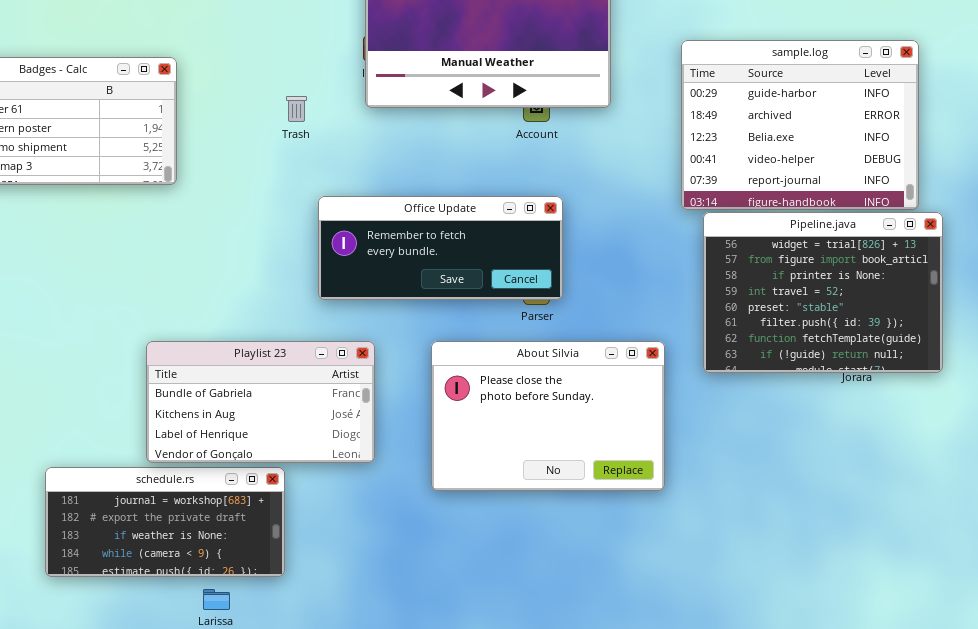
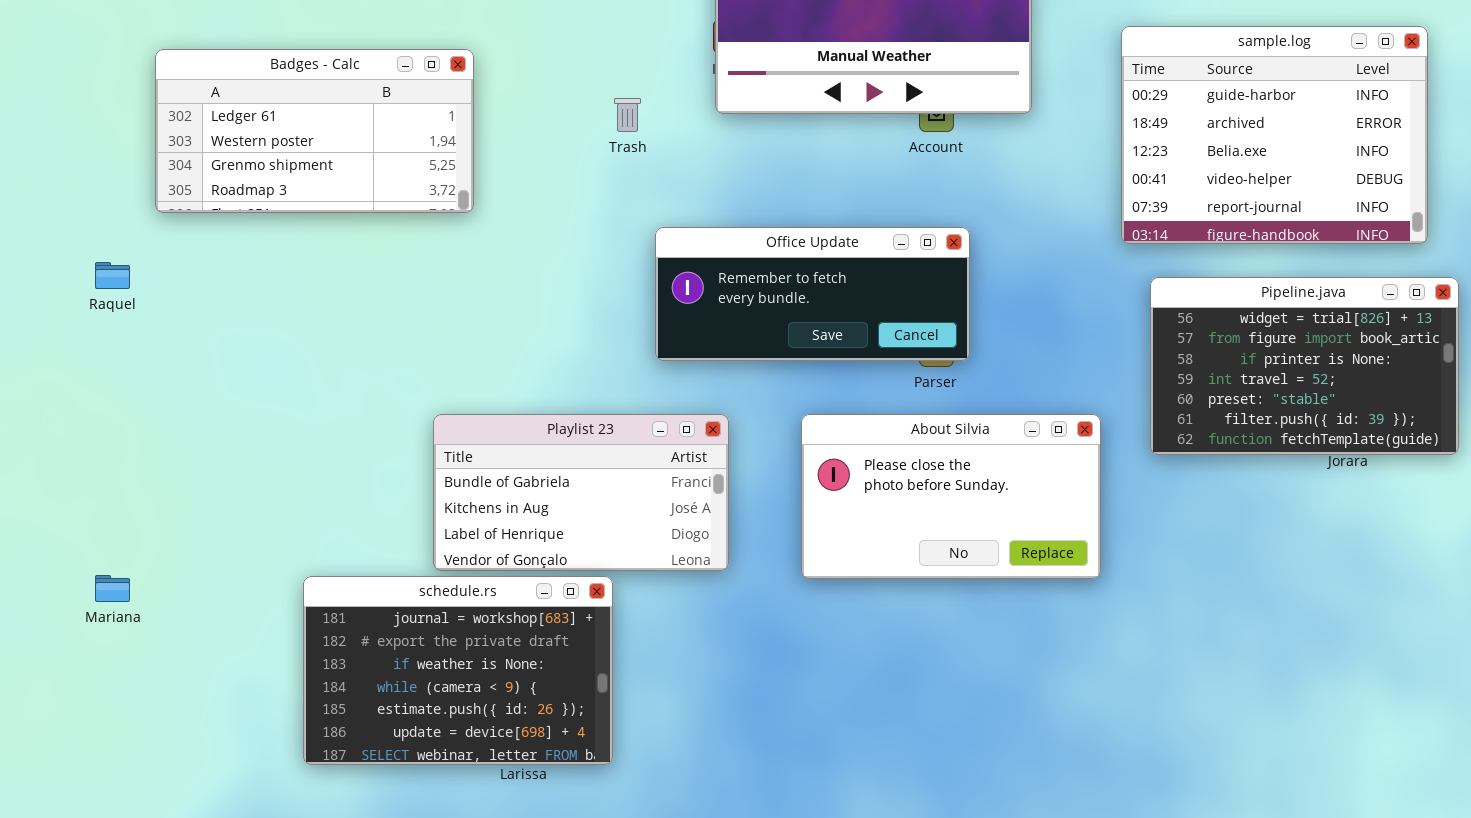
Pipeline.java: [703,212,943,373] -> [1150,277,1459,455], resized
About Silvia: [431,341,665,491] -> [801,414,1101,579], resized
schedule.rs: [45,467,285,577] -> [303,576,613,765], resized

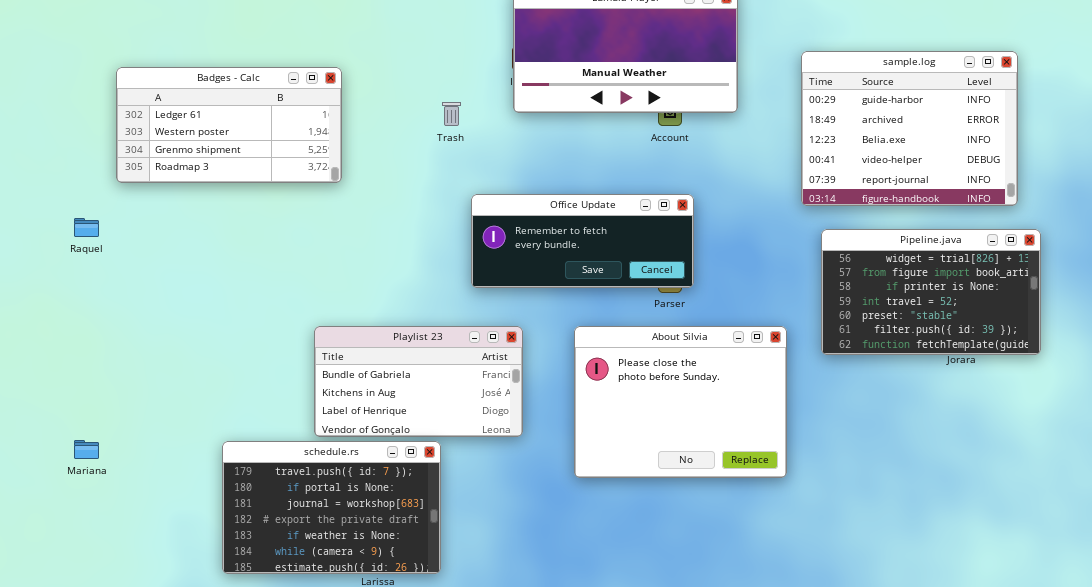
About Silvia: [801,414,1101,579] -> [574,326,787,478], resized
schedule.rs: [303,576,613,765] -> [222,441,441,574], scrolled up 2 rows

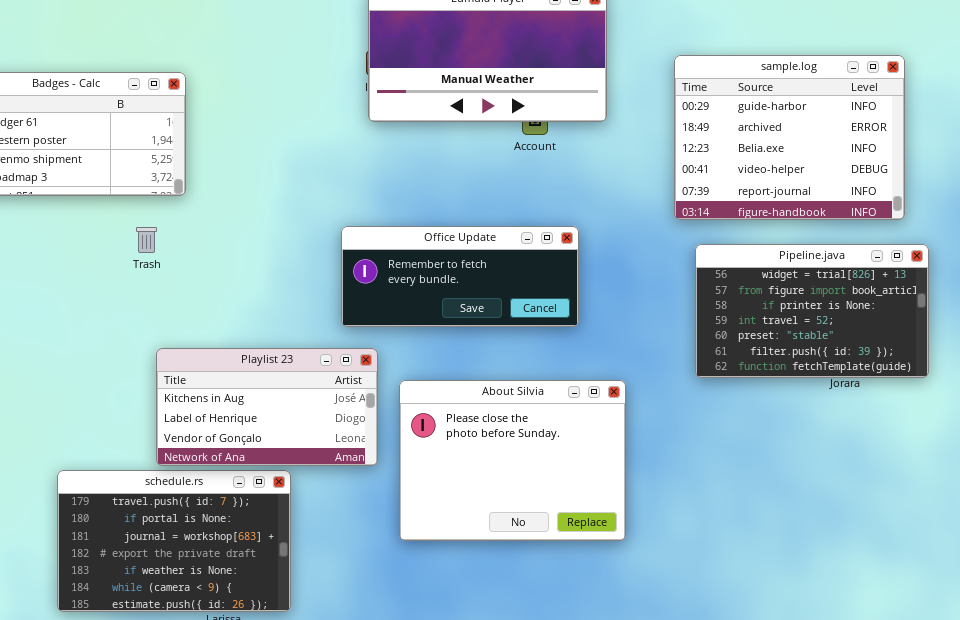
Trash: [442,102,461,126] -> [136,227,157,253], moved
Office Update: [471,194,694,288] -> [341,226,579,327], moved
Playlist 23: [314,326,523,437] -> [156,348,378,466], scrolled down 1 row
About Silvia: [574,326,787,478] -> [399,380,626,541], moved

